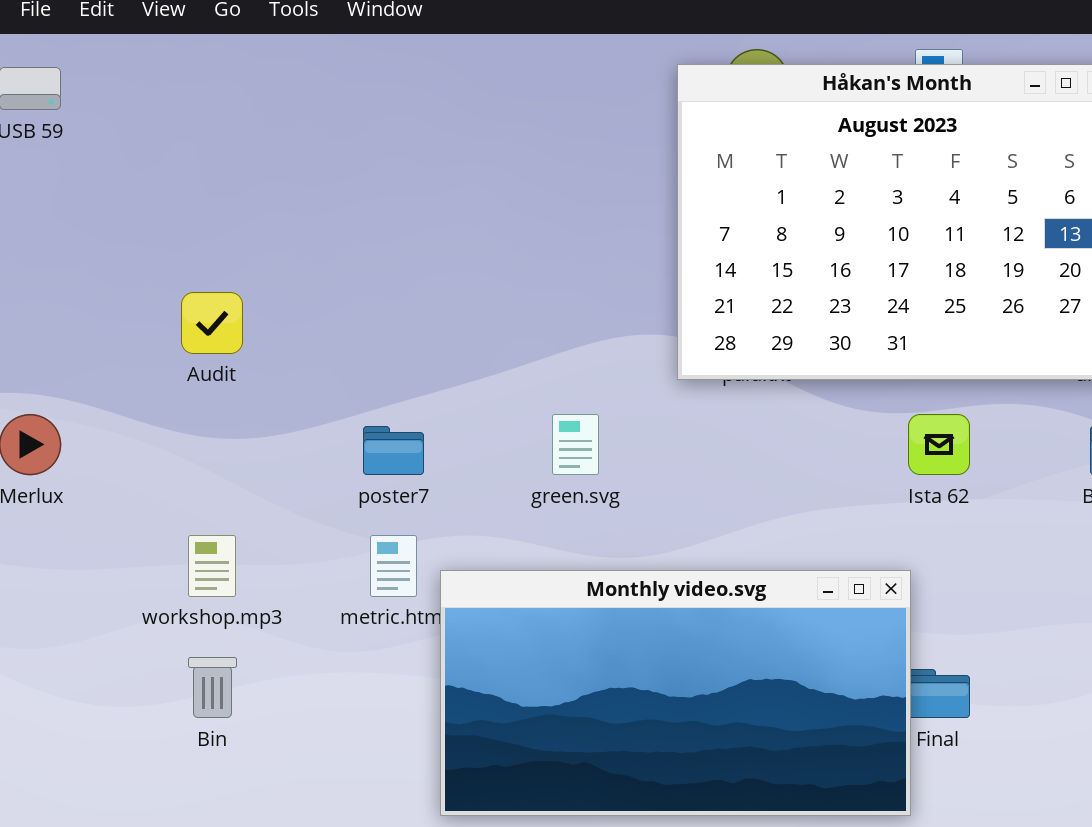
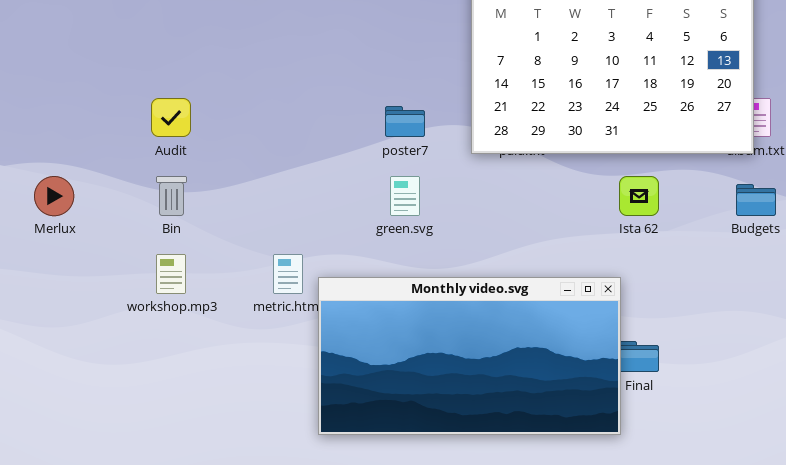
poster7: [363,426,424,475] -> [385,106,425,137], moved
Bin: [188,657,237,718] -> [156,176,187,216], moved

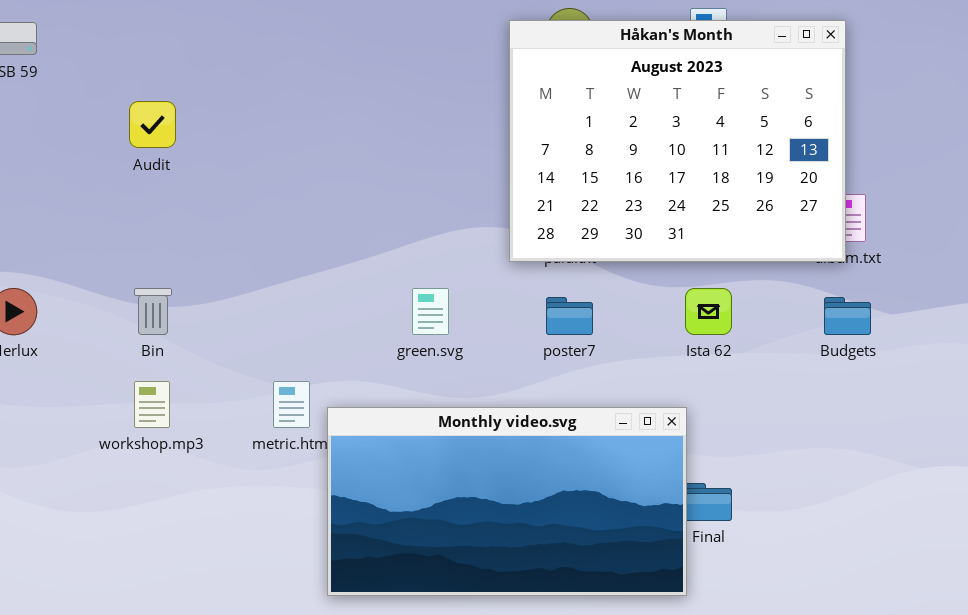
Audit: [151,98,191,137] -> [129,101,176,148], moved
poster7: [385,106,425,137] -> [546,297,593,335], moved

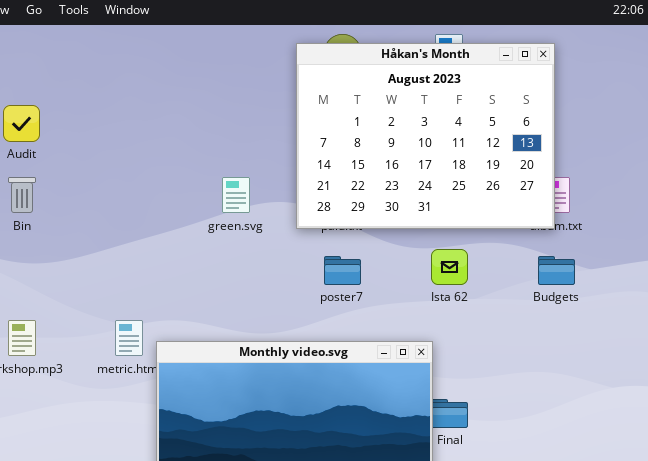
Bin: [134,288,172,335] -> [8,177,36,213], moved
green.svg: [412,288,449,335] -> [222,177,250,213], moved

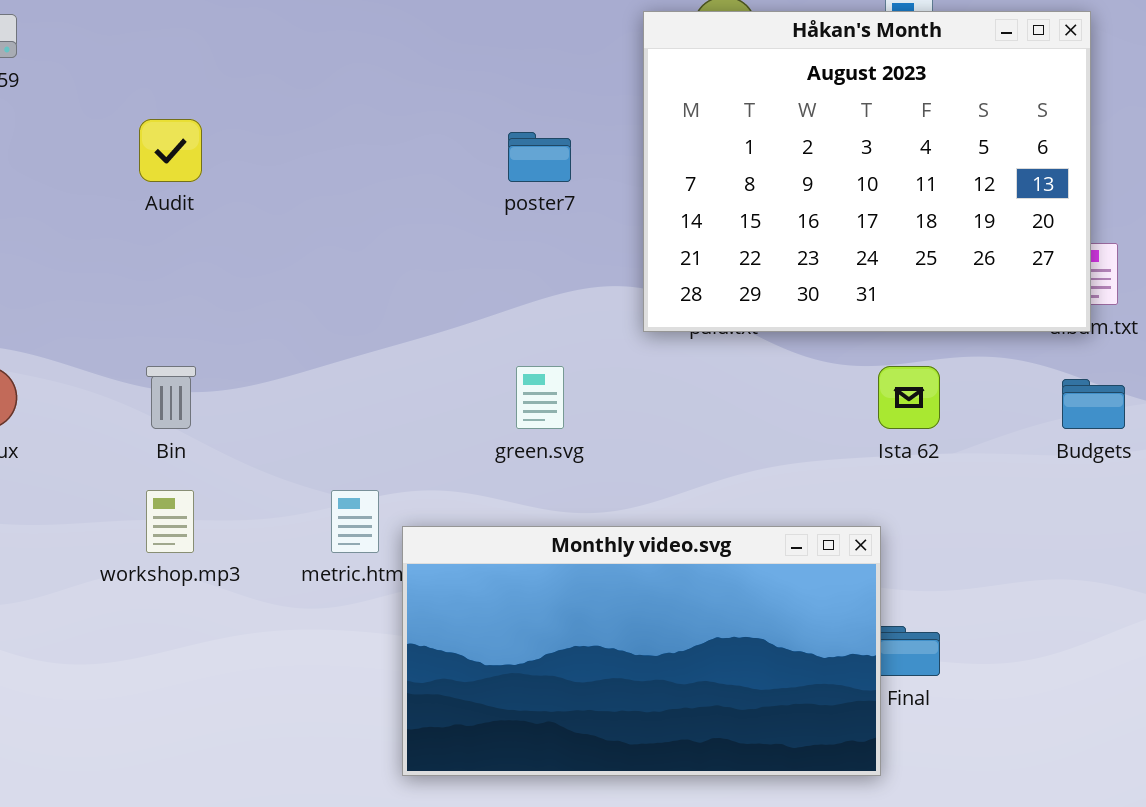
Bin: [8,177,36,213] -> [146,366,196,429], moved
green.svg: [222,177,250,213] -> [516,366,564,429], moved
poster7: [324,256,361,285] -> [508,132,571,182], moved

